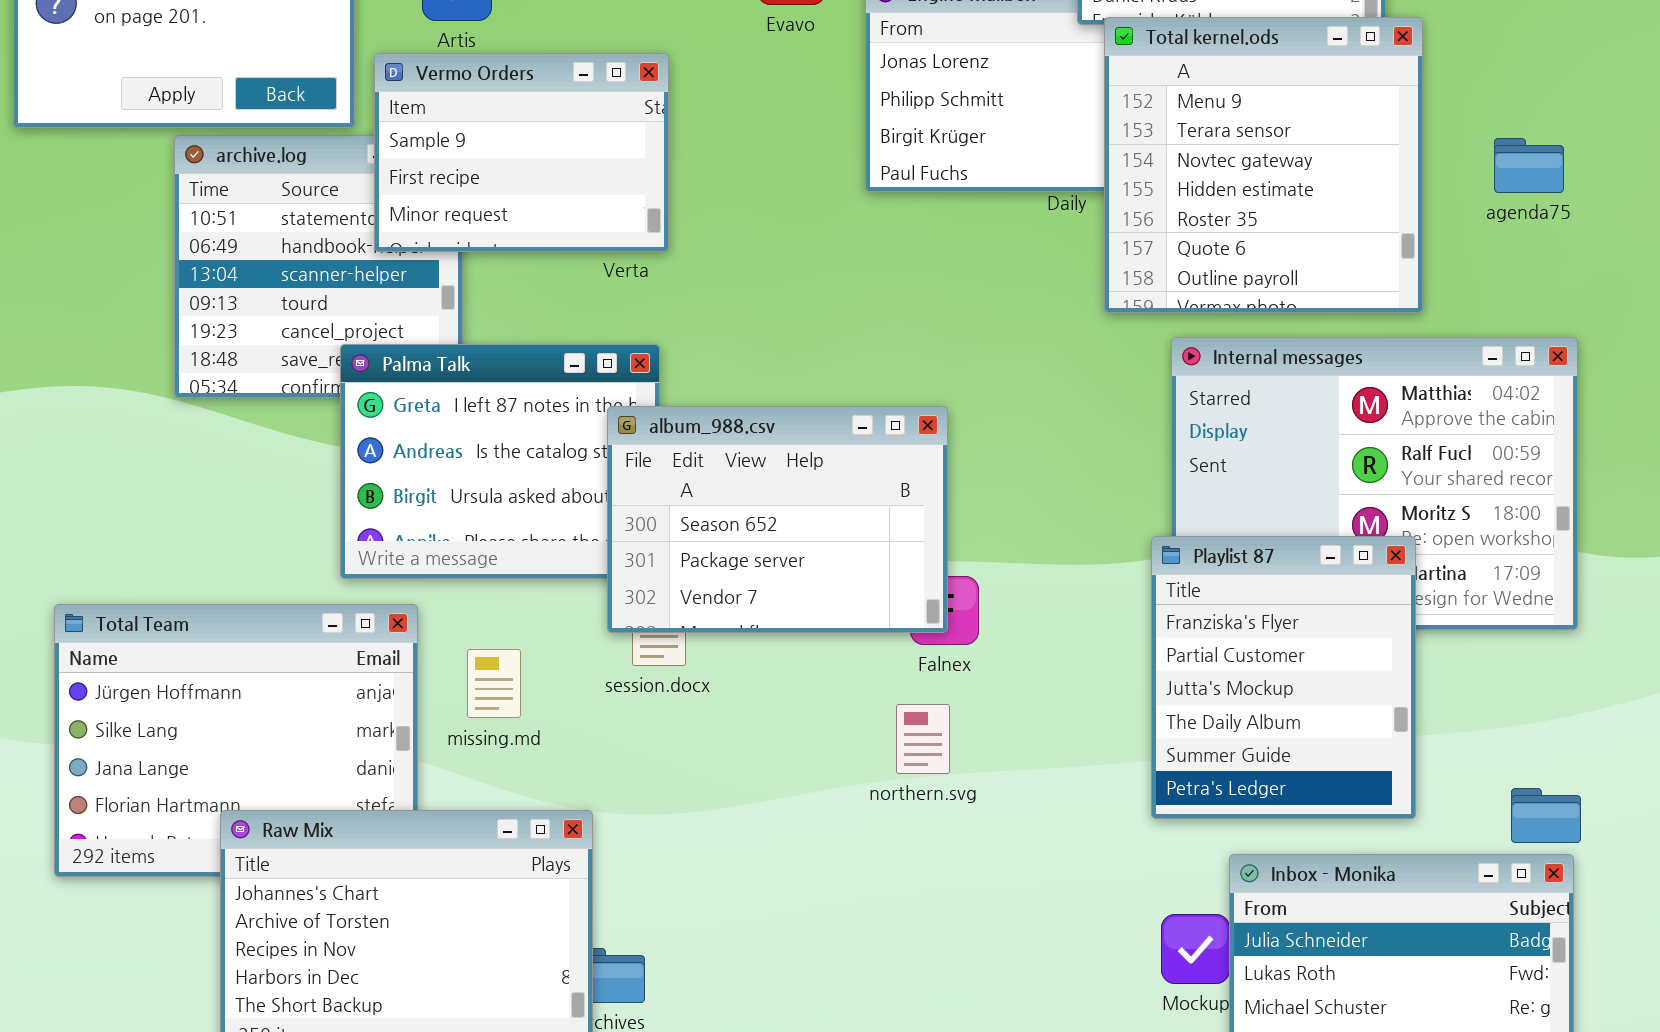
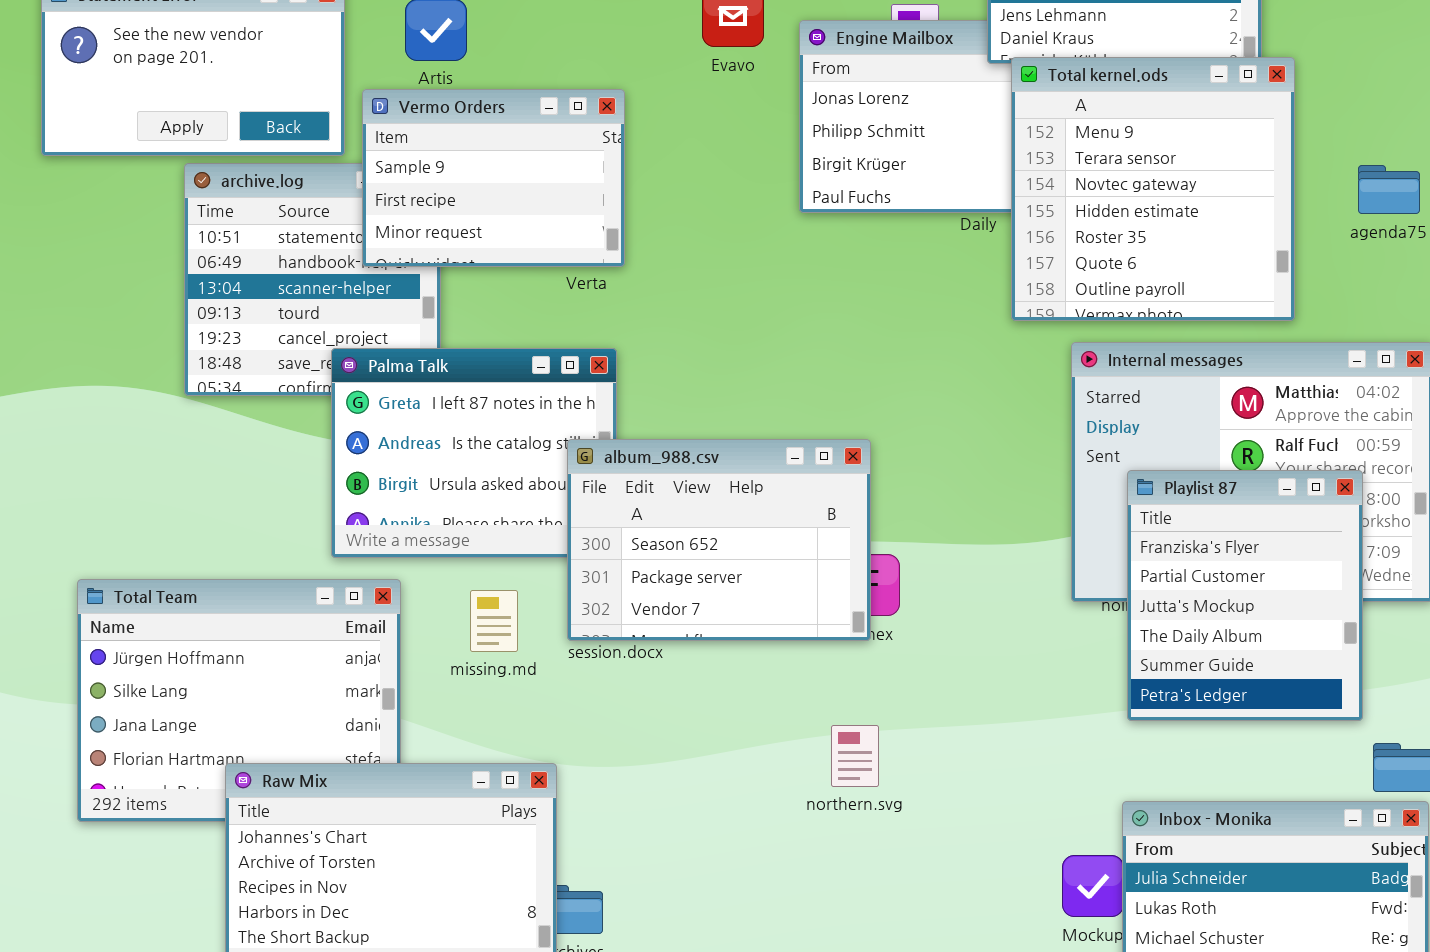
album_988.csv: [607,406,948,633] -> [567,439,871,641], moved
Playlist 87: [1151,536,1416,819] -> [1127,470,1363,721], moved
missing.md: [467,649,521,718] -> [470,590,518,652], moved
northern.svg: [896,704,950,774] -> [831,725,879,787], moved

